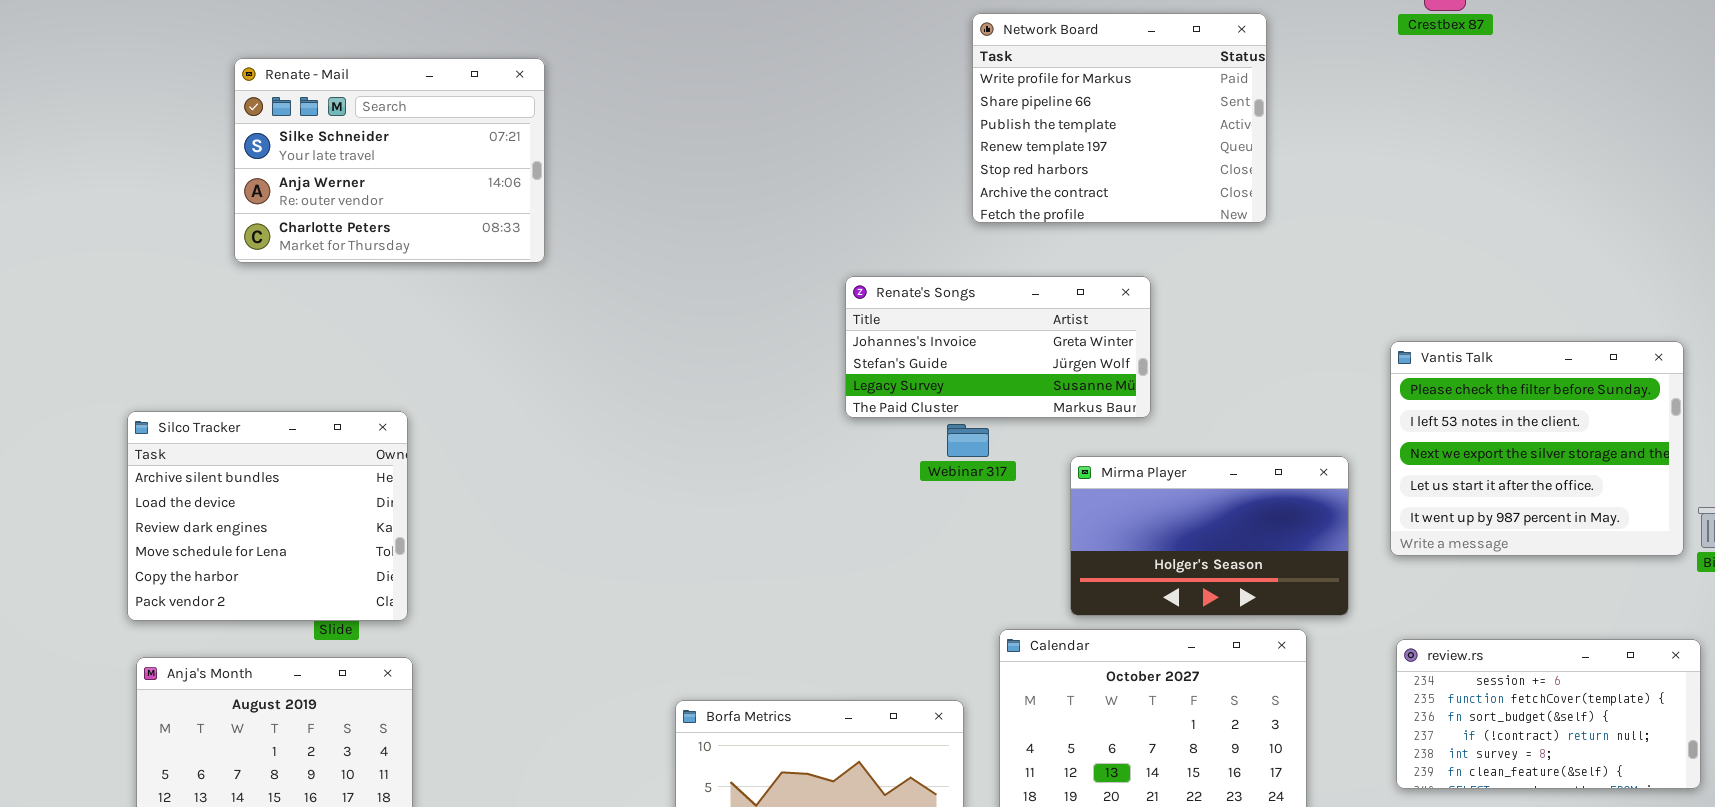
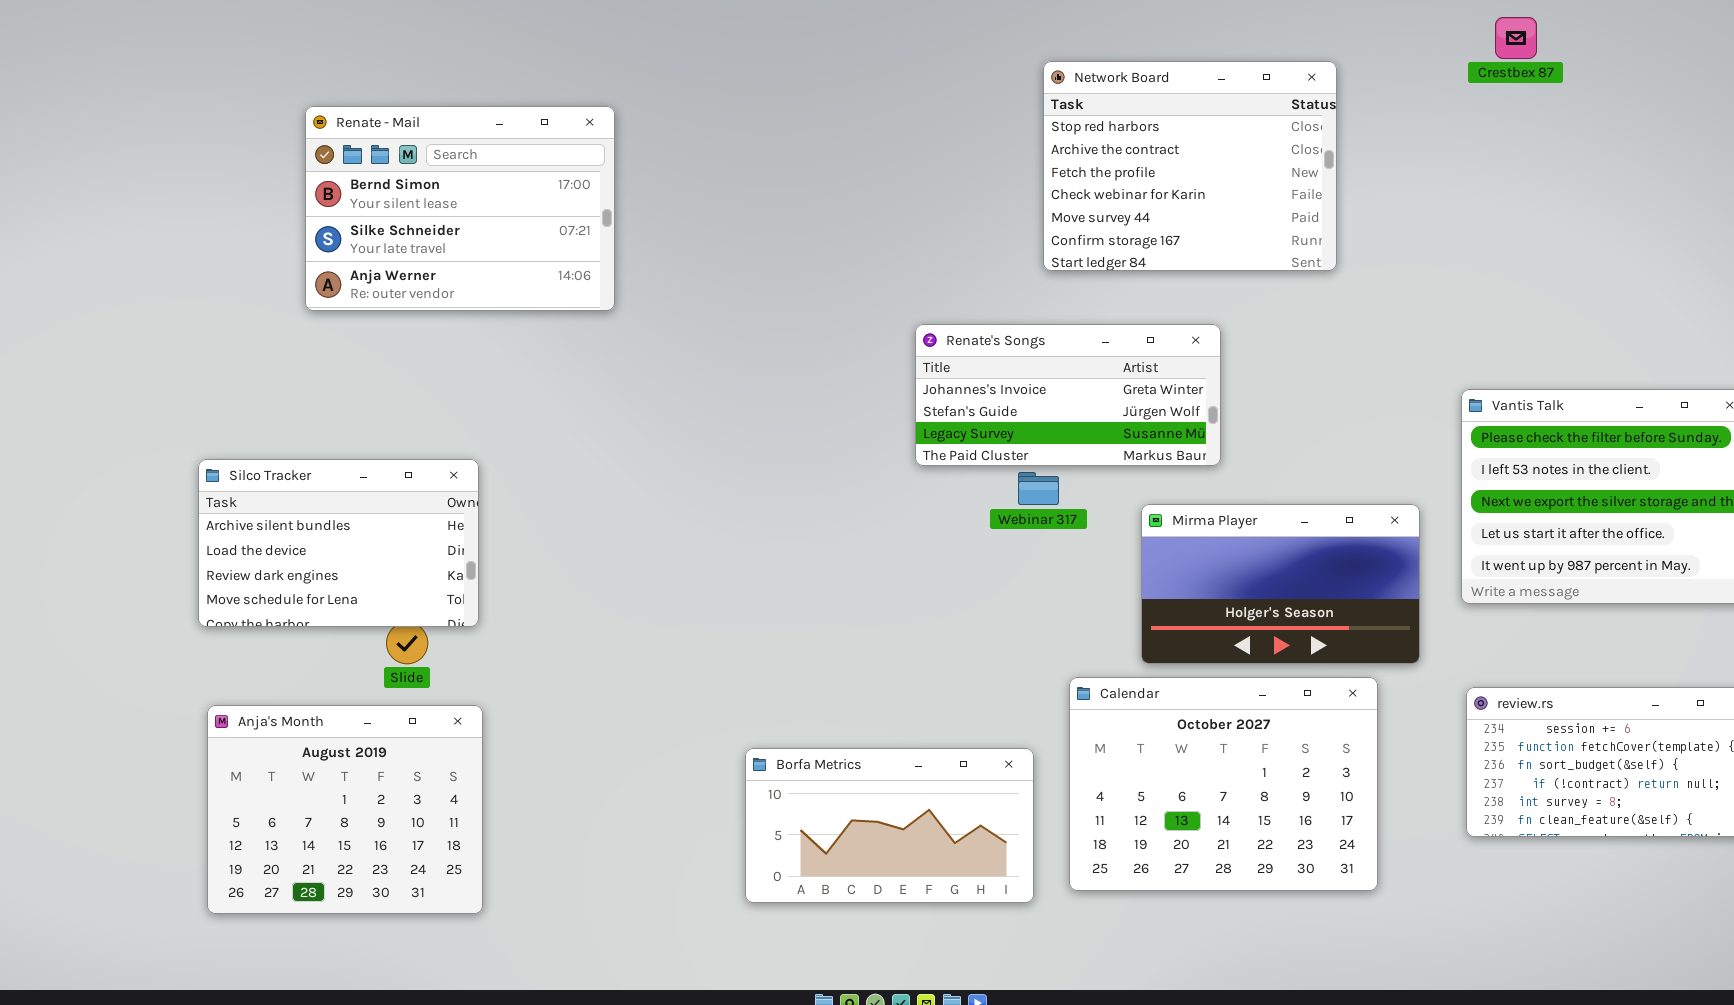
Network Board: [972,13,1267,223] -> [1043,61,1337,271], scrolled down 4 rows
Renate - Mail: [234,58,545,263] -> [305,106,615,311], scrolled up 1 row
Silco Tracker: [127,411,408,621] -> [198,459,479,627], resized

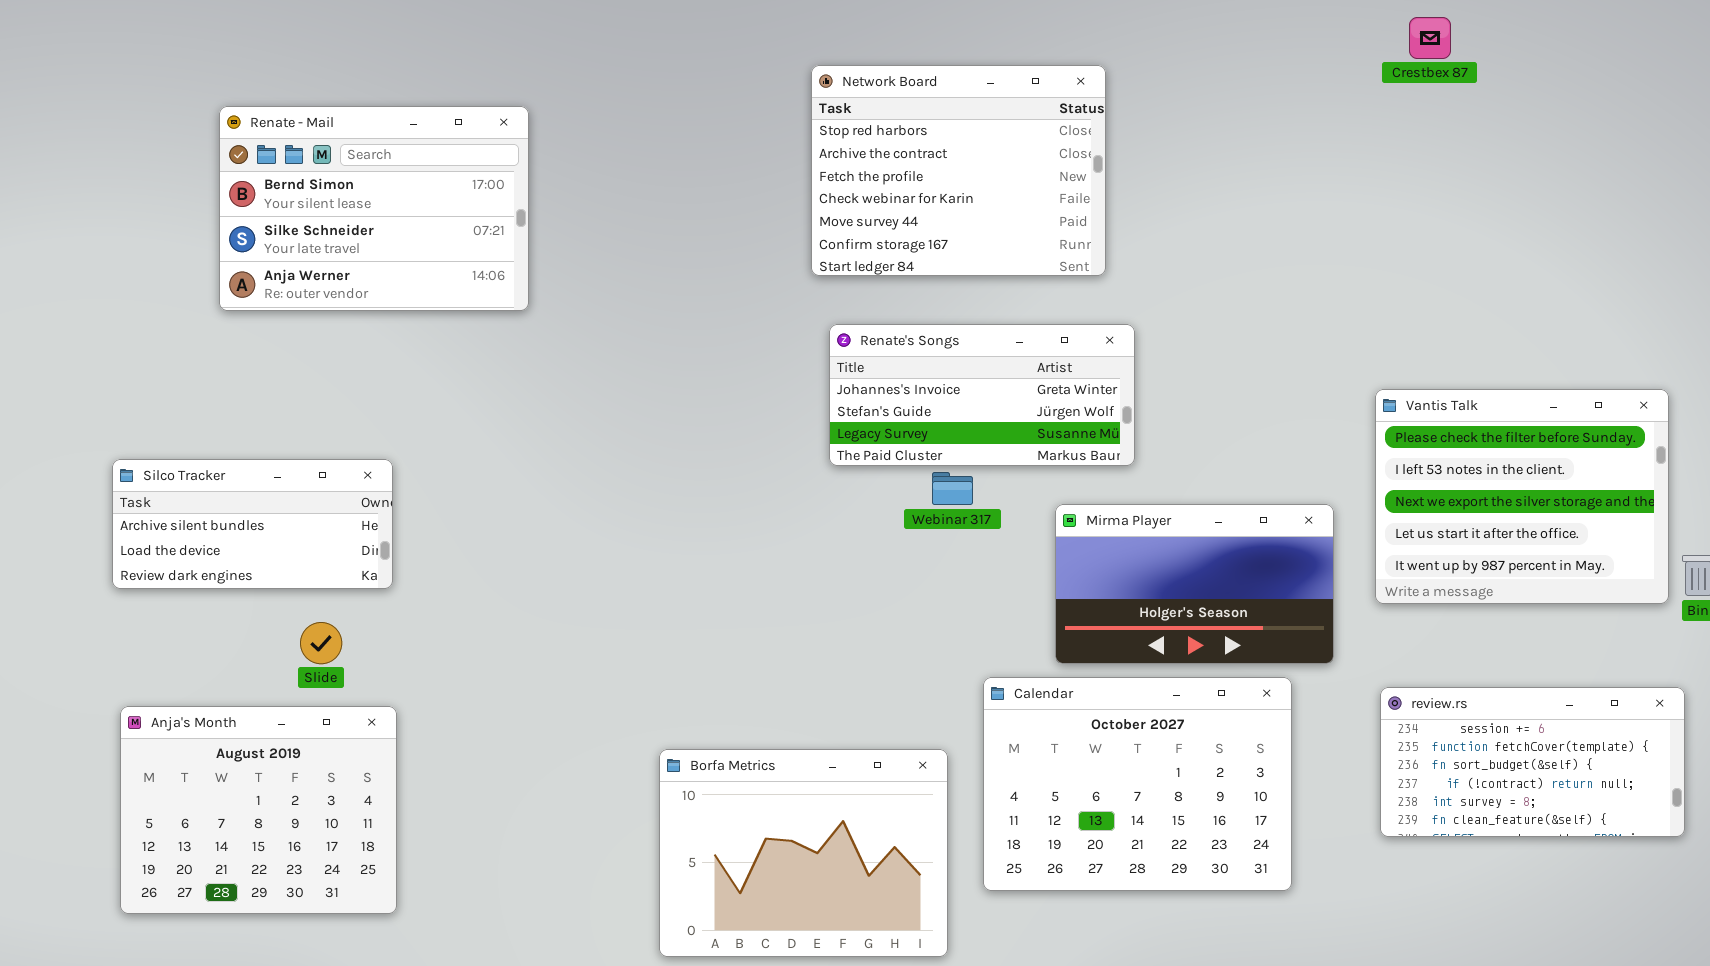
Network Board: [1043,61,1337,271] -> [811,65,1106,276], moved
Silco Tracker: [198,459,479,627] -> [112,459,393,589], resized
Borfa Metrics: [745,748,1034,903] -> [659,749,948,957], resized

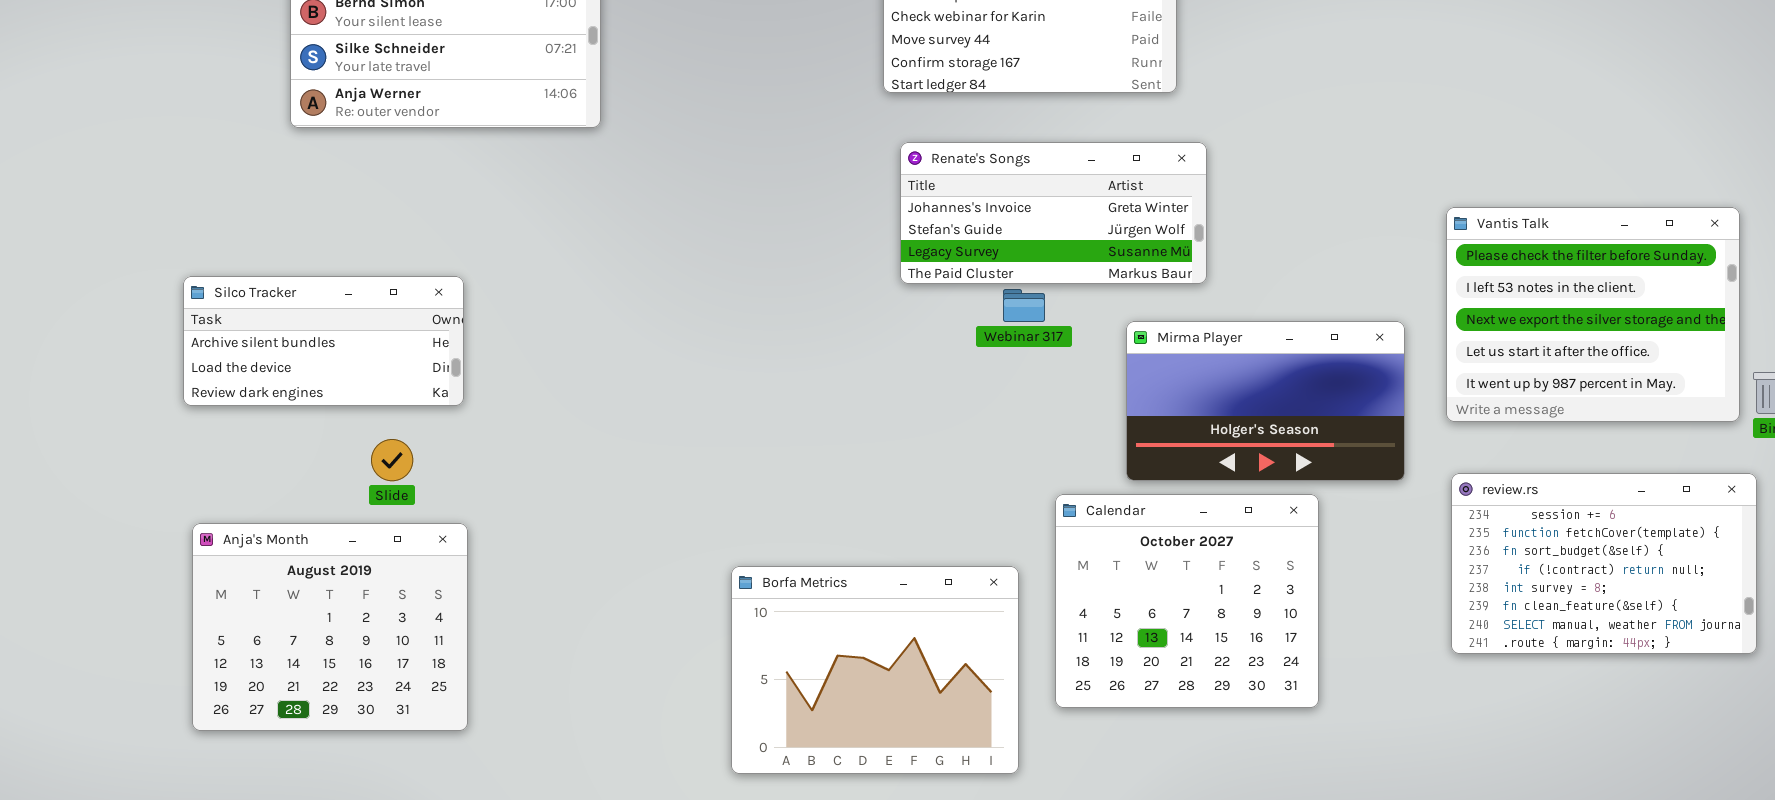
Calendar: [983,677,1292,891] -> [1055,494,1319,708], resized
review.rs: [1380,687,1685,837] -> [1451,473,1757,654], resized

